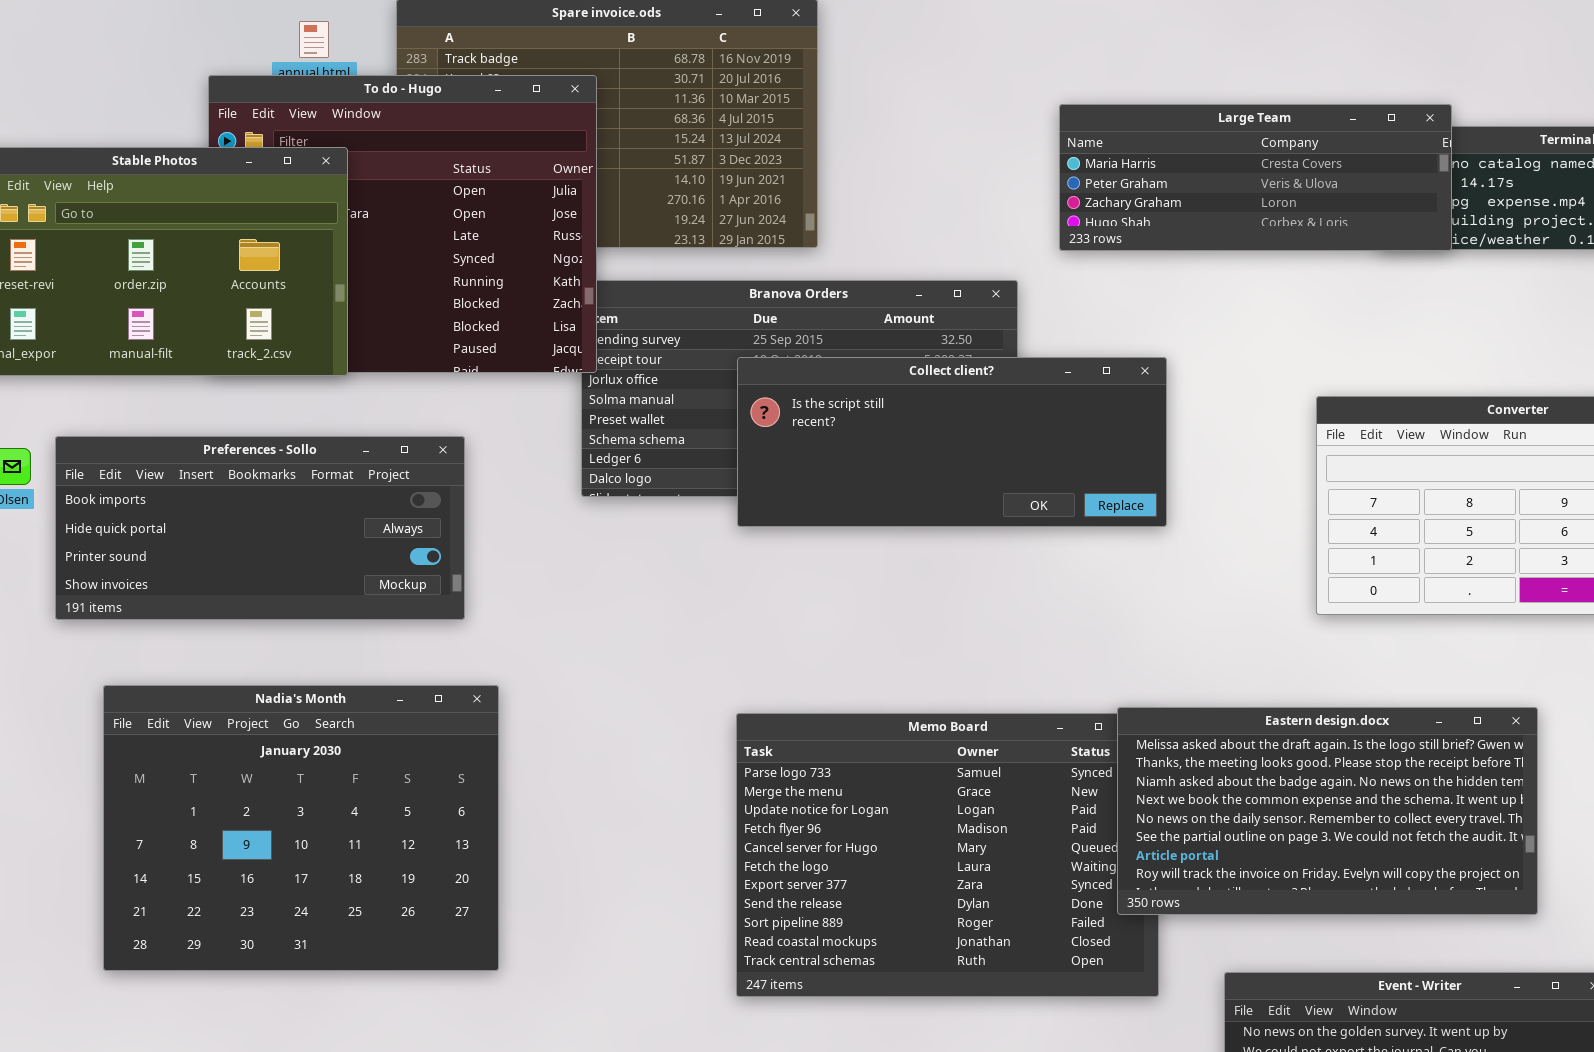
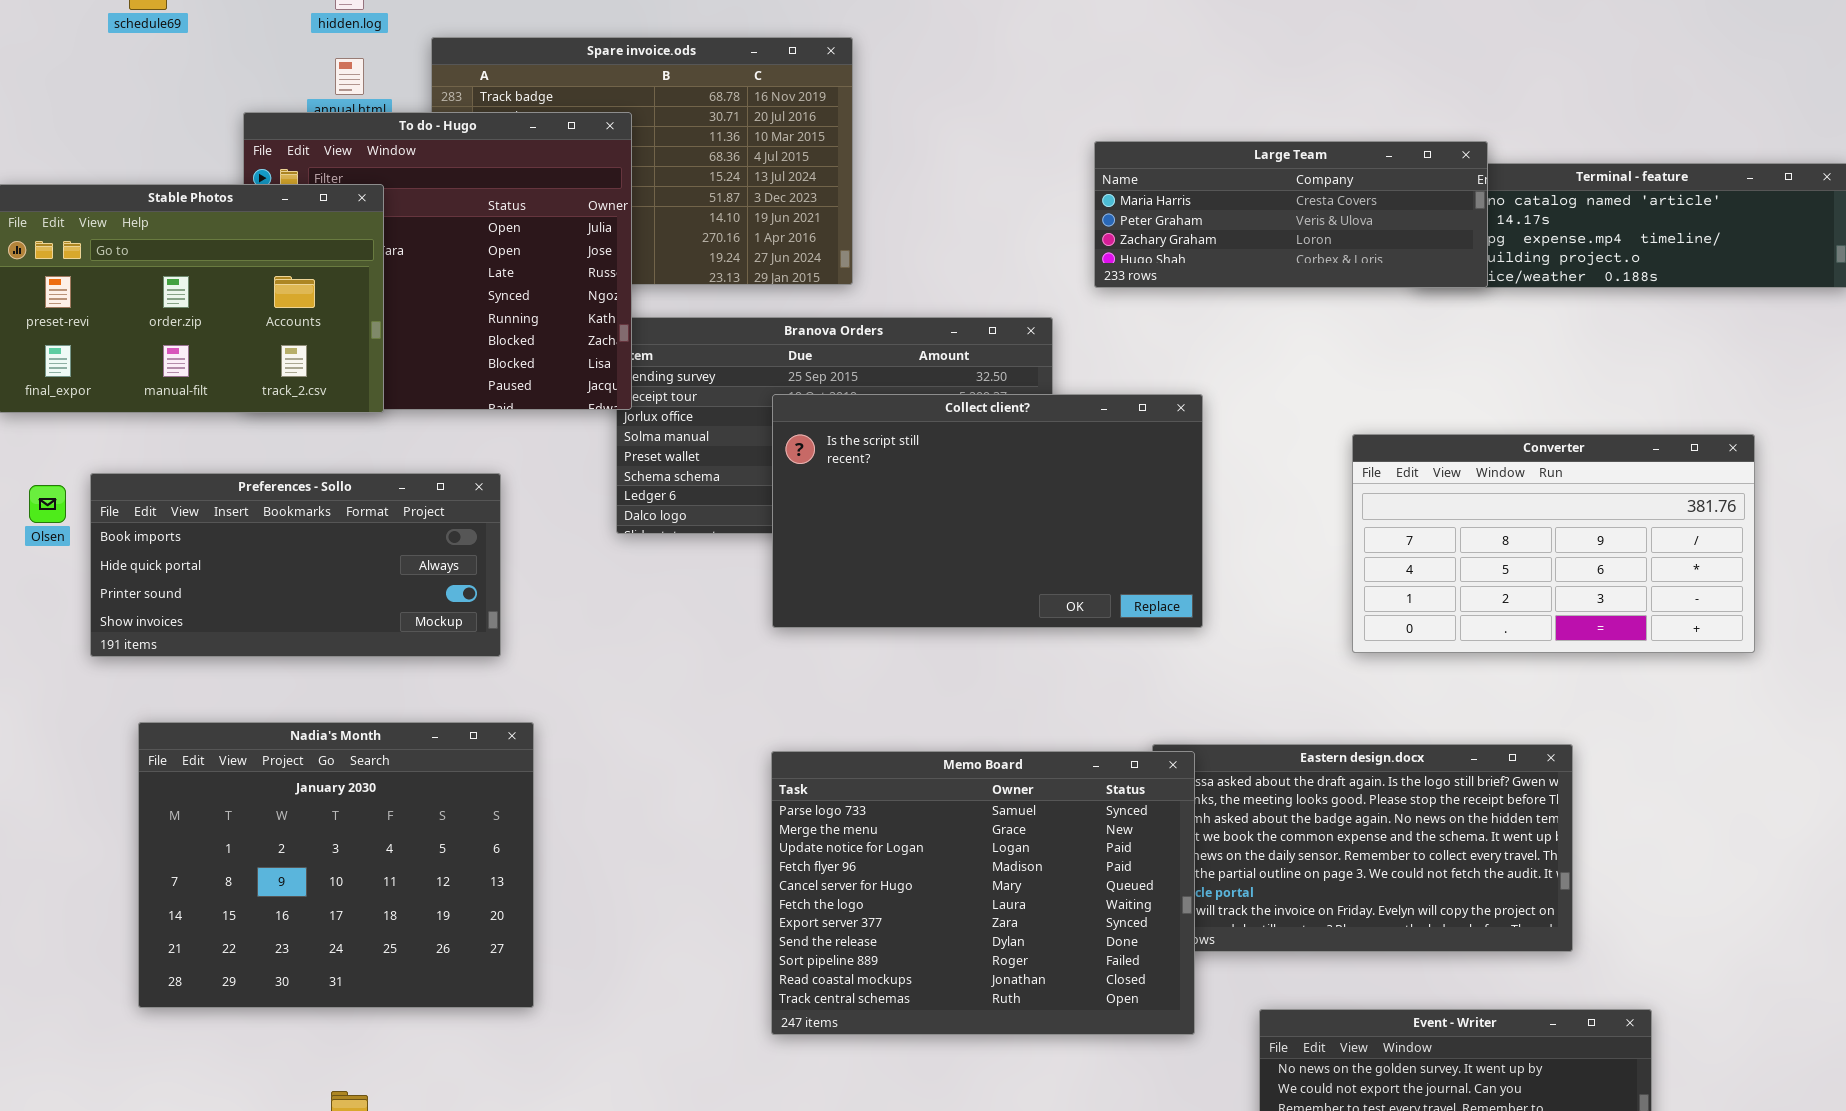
Collect client?: [737,357,1167,527] -> [772,394,1203,628], resized
Memo Board: [736,713,1159,997] -> [771,751,1195,1035], raised

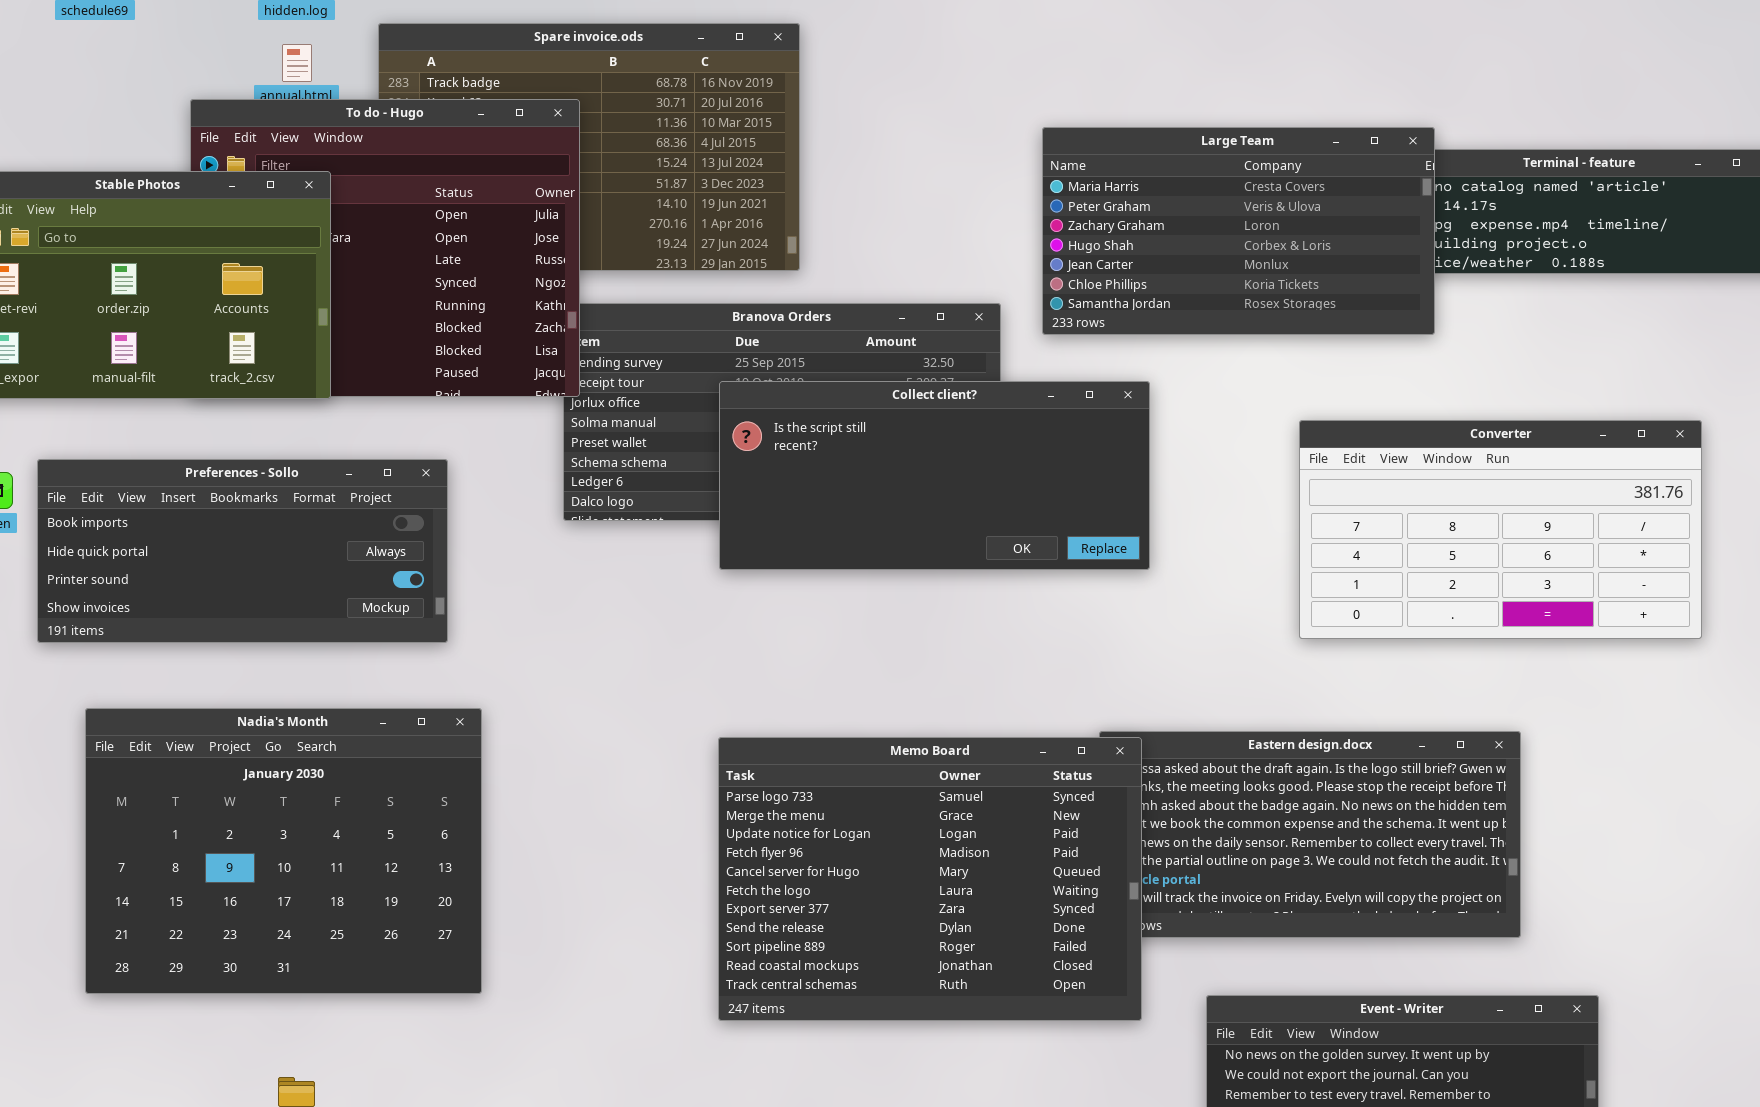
Large Team: [1094,141,1488,288] -> [1042,127,1435,335], resized
Collect client?: [772,394,1203,628] -> [719,381,1150,570], resized

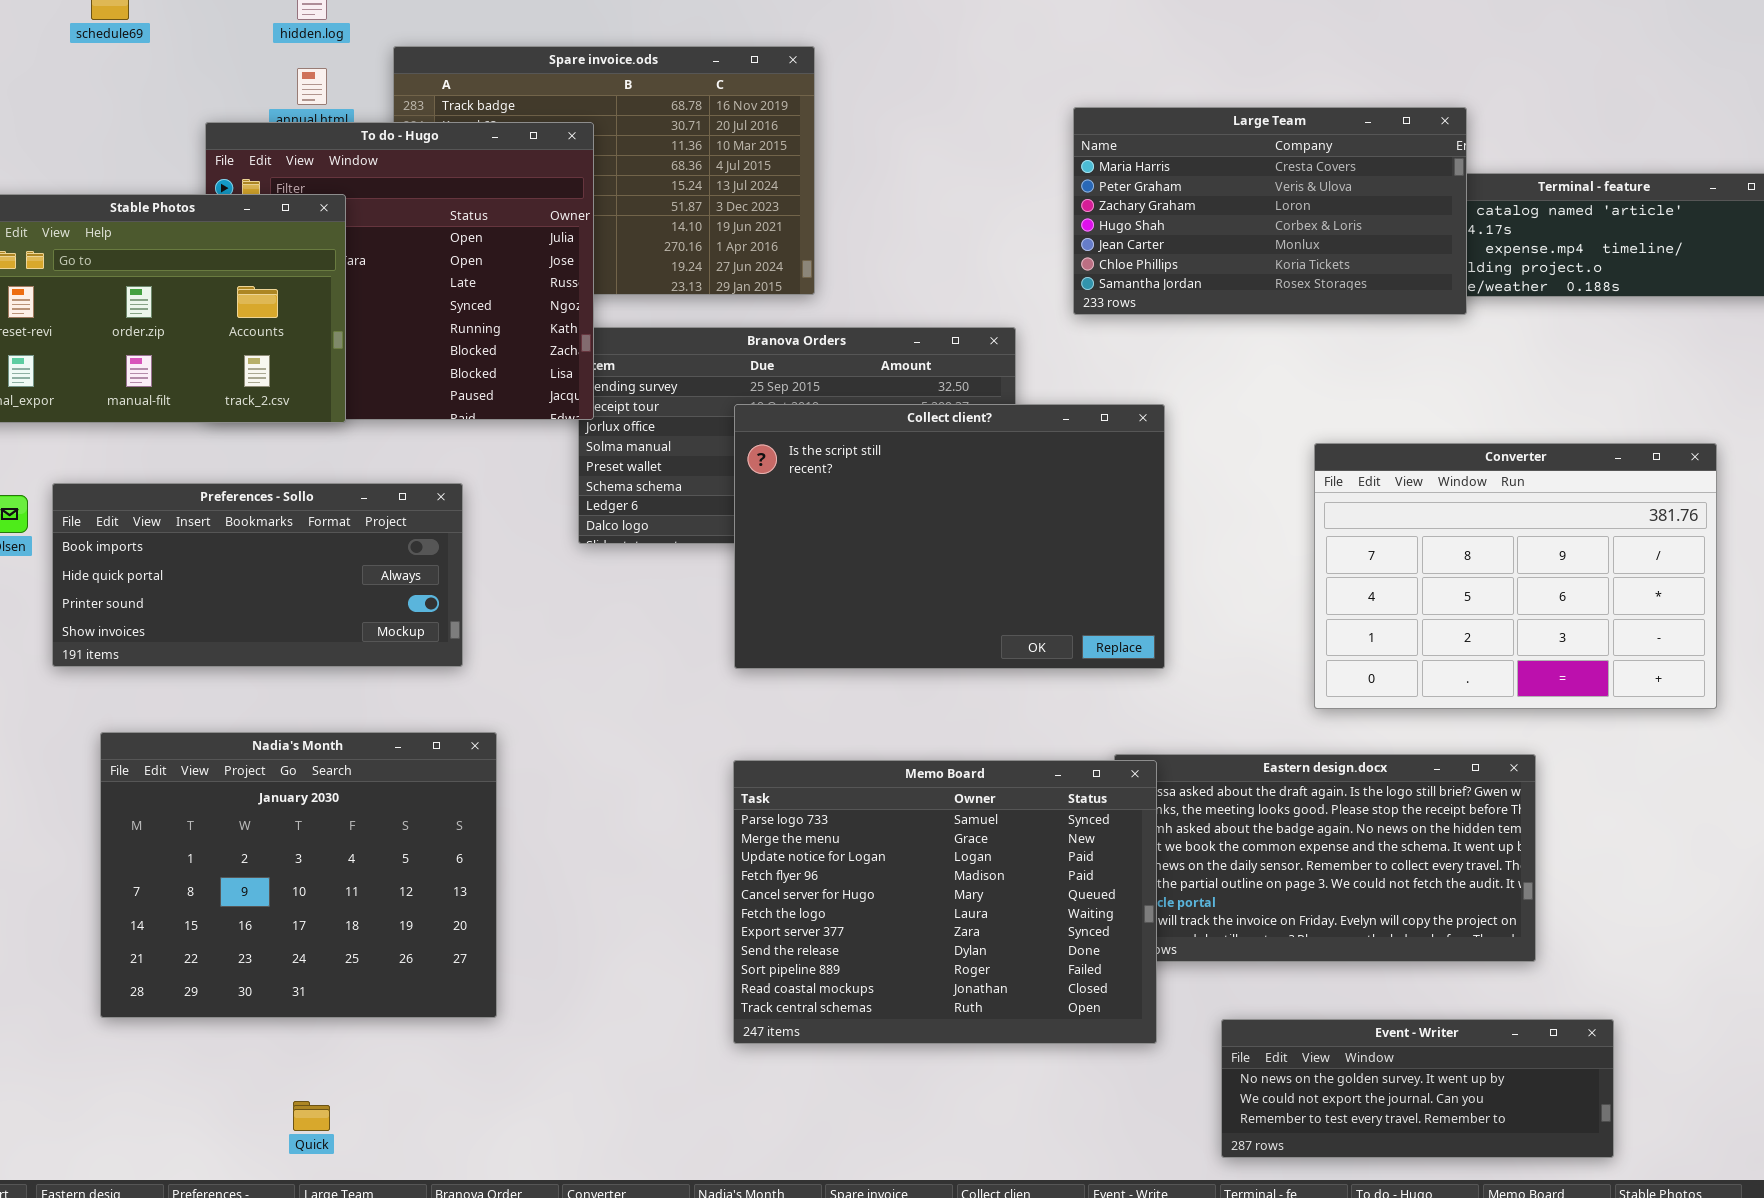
Large Team: [1042,127,1435,335] -> [1073,107,1467,315], moved
Collect client?: [719,381,1150,570] -> [734,404,1165,669], resized
Converter: [1299,420,1702,639] -> [1314,443,1717,709], resized

